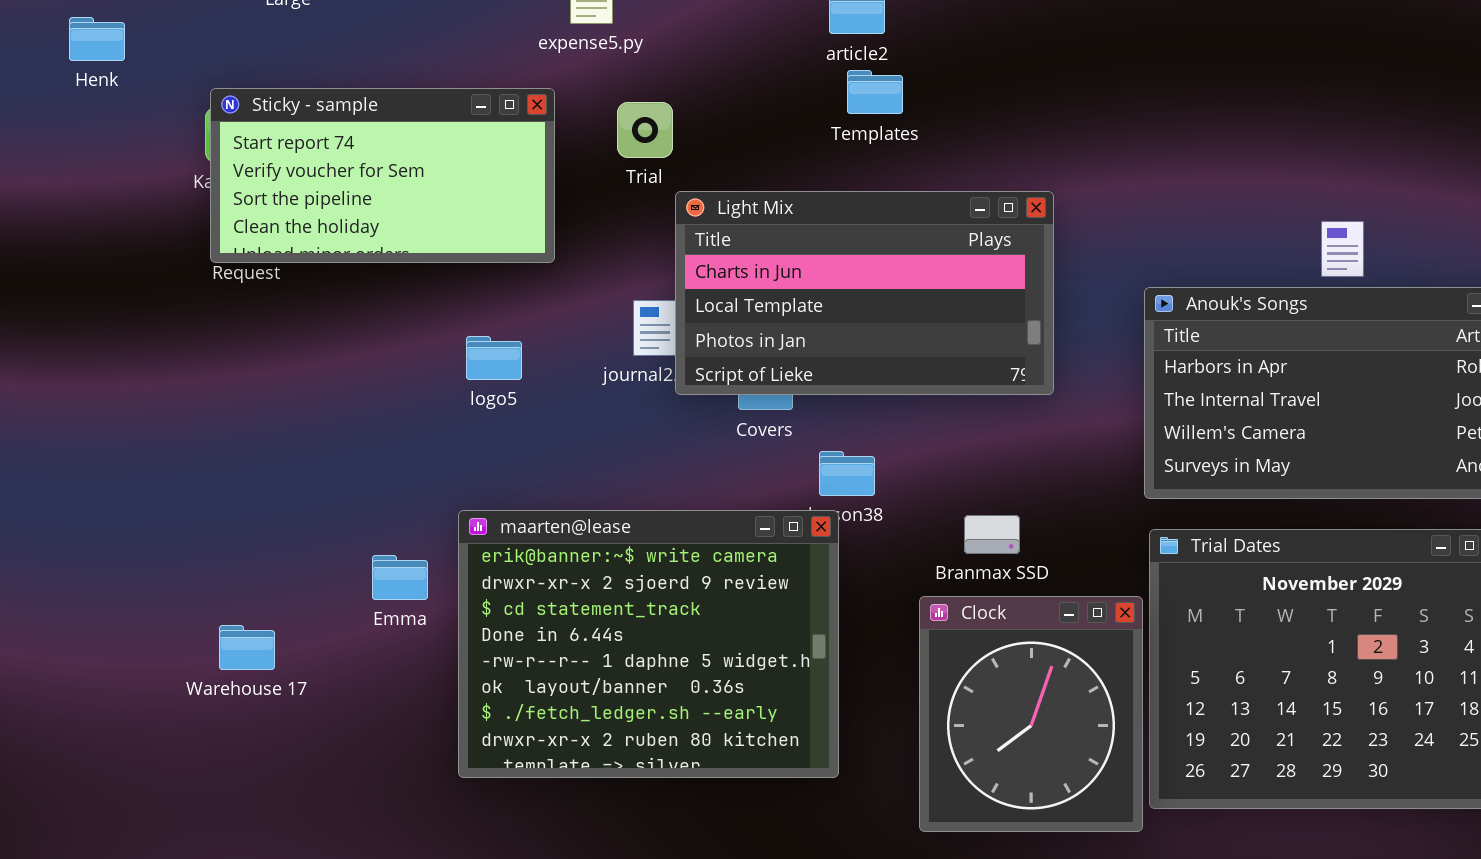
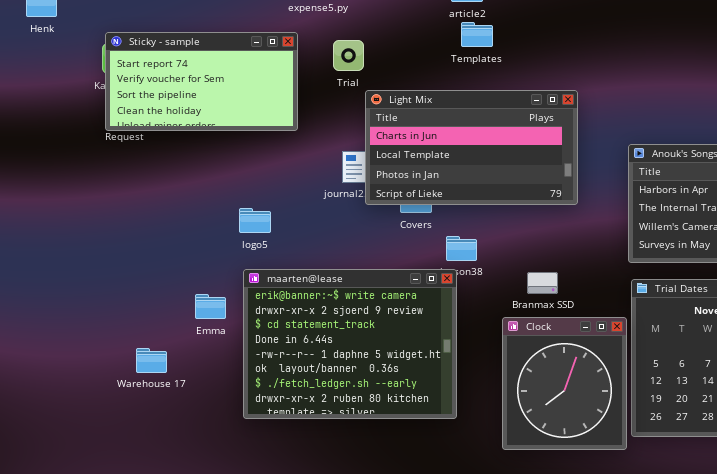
logo5: [466,336,522,380] -> [239,208,271,233], moved
Warehouse 17: [219,625,275,670] -> [136,348,167,373], moved

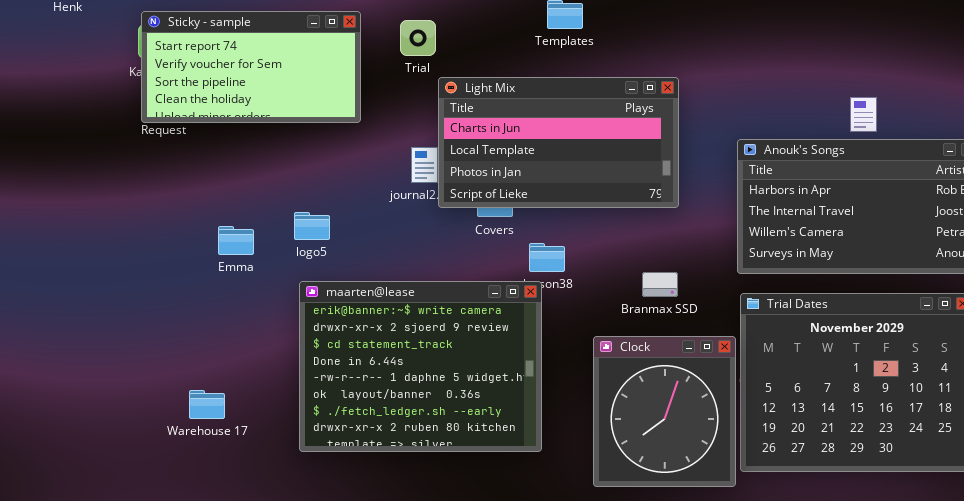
Branmax SSD: [527,272,558,294] -> [642,272,678,297], moved
Emma: [195,294,226,319] -> [218,226,254,255], moved
Warehouse 17: [136,348,167,373] -> [189,390,225,419], moved

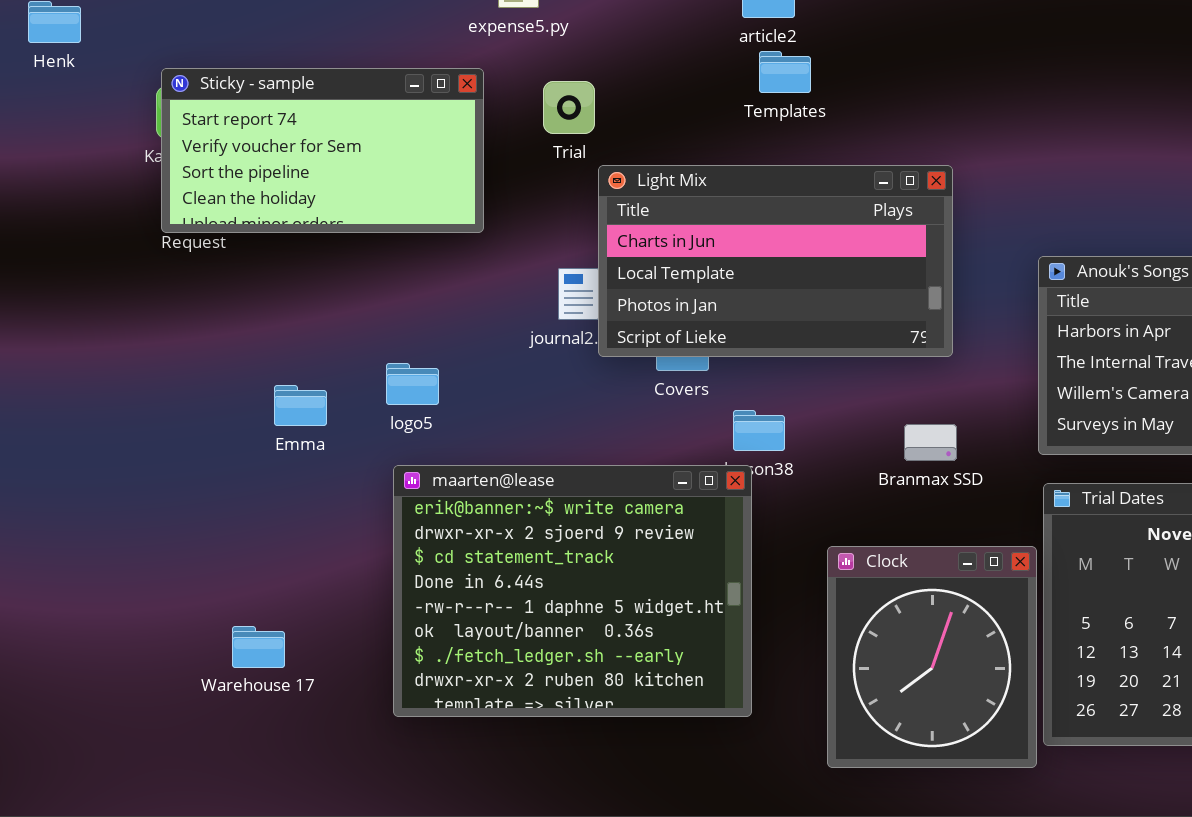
Branmax SSD: [642,272,678,297] -> [904,424,957,461], moved

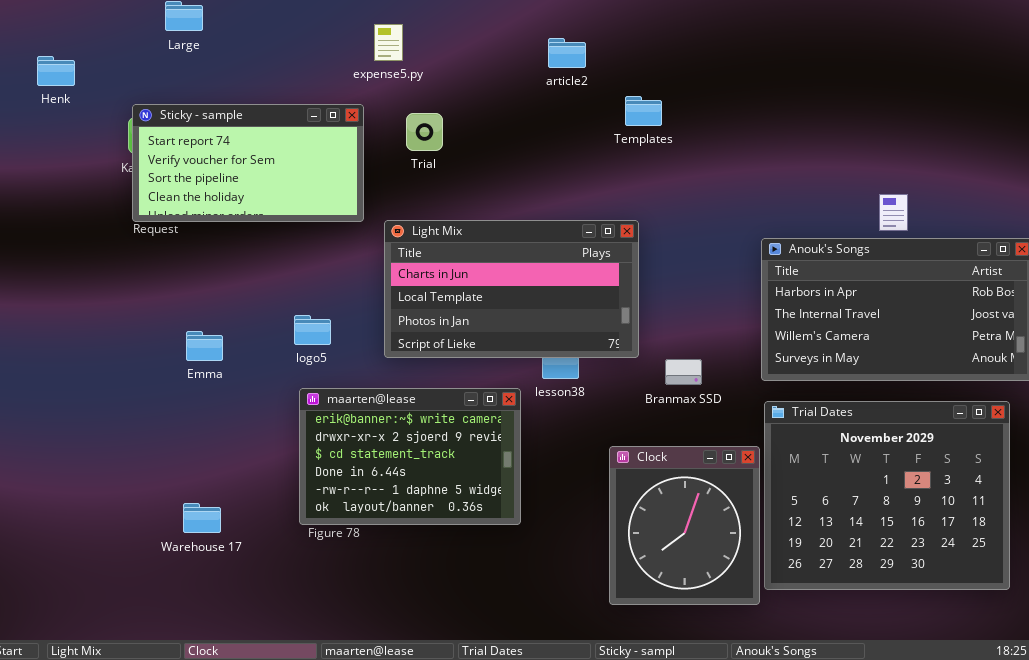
Templates: [759,51,811,93] -> [625,96,662,126], moved
Light Mix: [598,165,953,357] -> [384,220,639,358], moved
Emma: [274,385,327,426] -> [186,331,223,361], moved
maarten@lease: [393,465,752,717] -> [299,388,521,525], resized

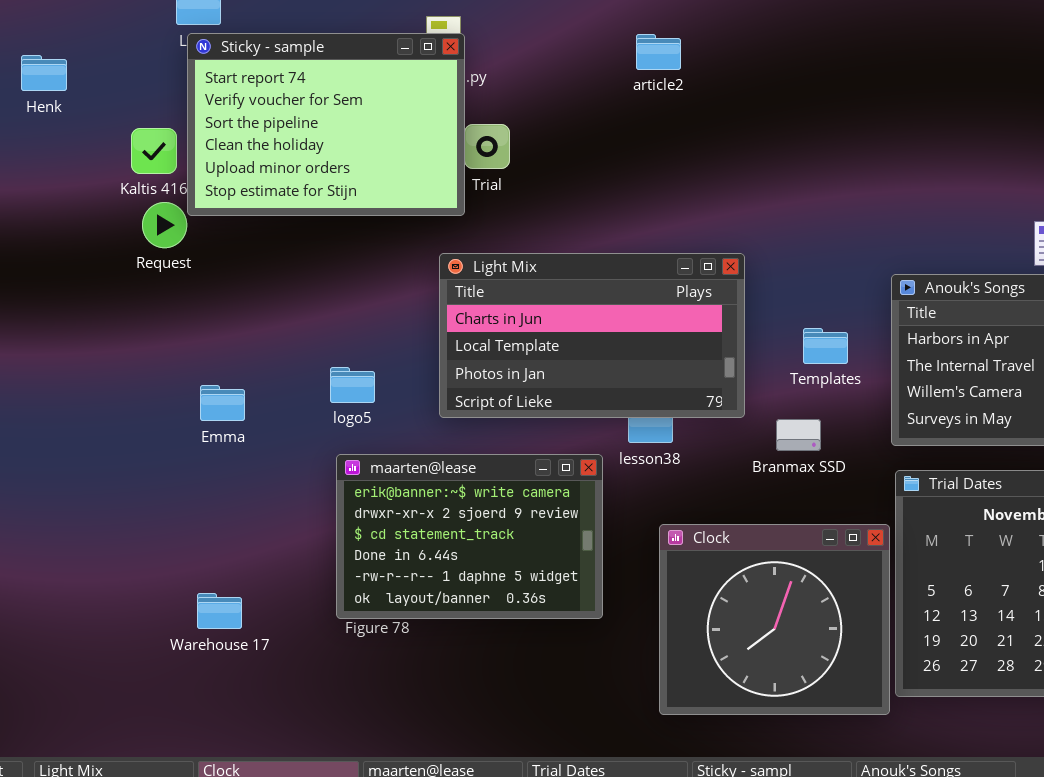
Templates: [625,96,662,126] -> [803,328,848,364], moved
Sticky - sample: [132,104,364,222] -> [187,33,465,216], moved, resized
Clock: [609,446,760,605] -> [659,524,890,715], resized

